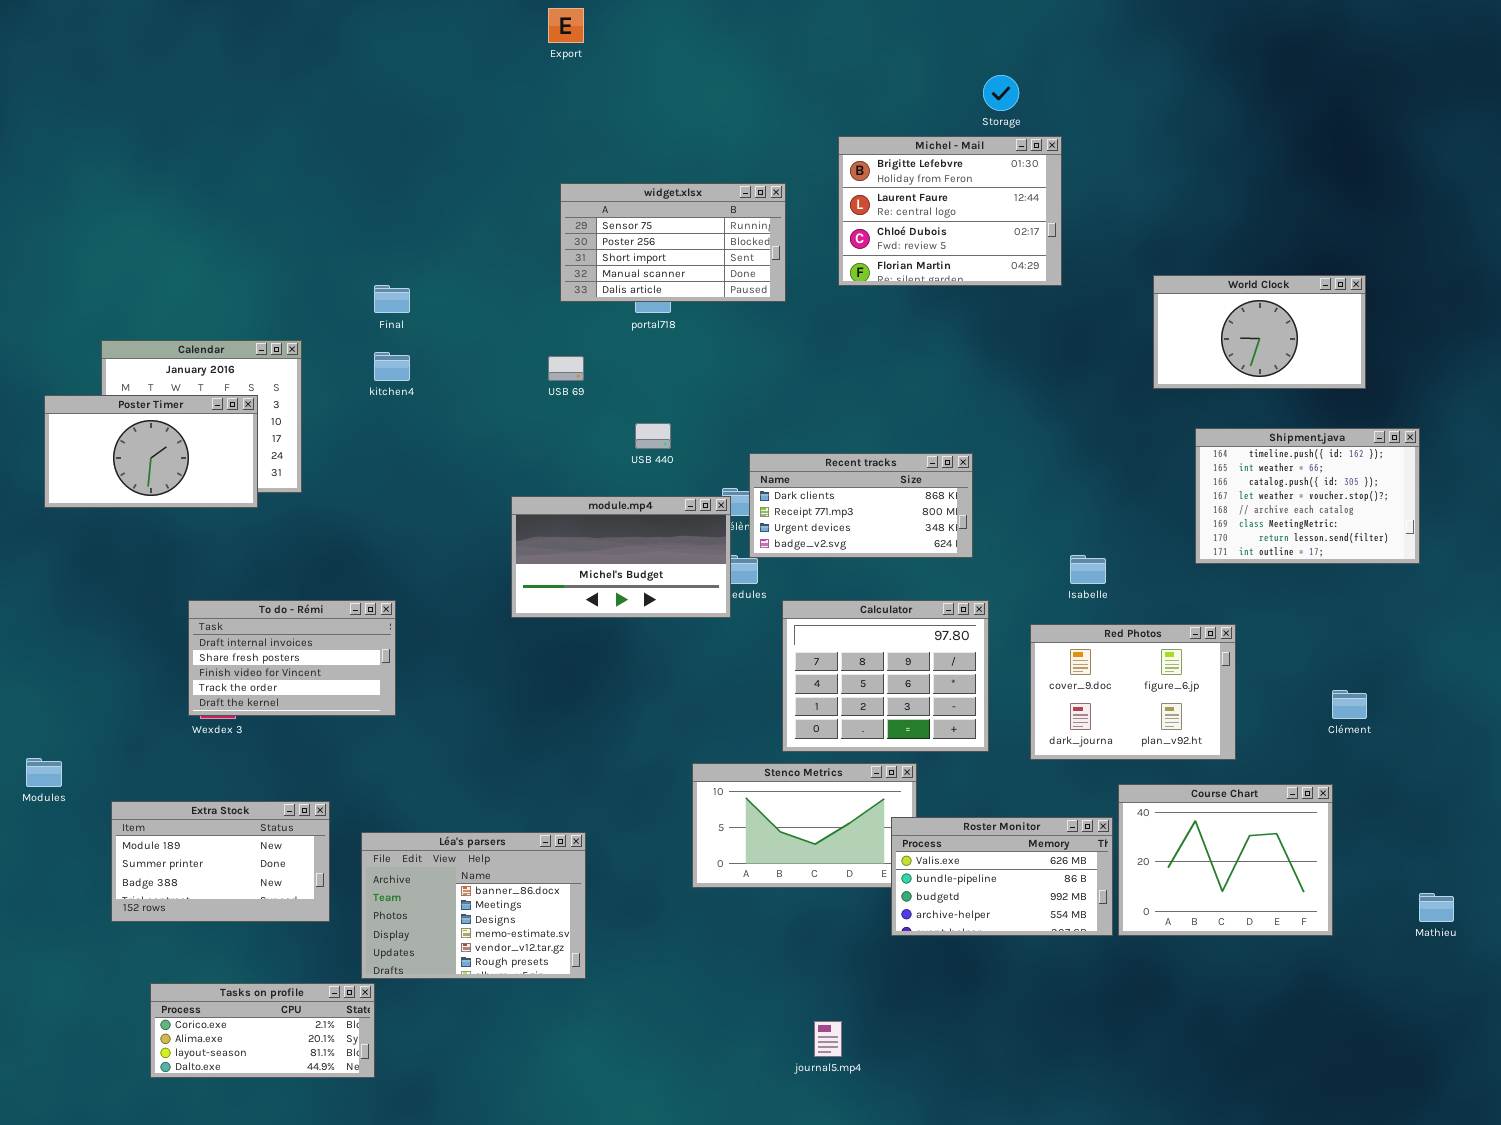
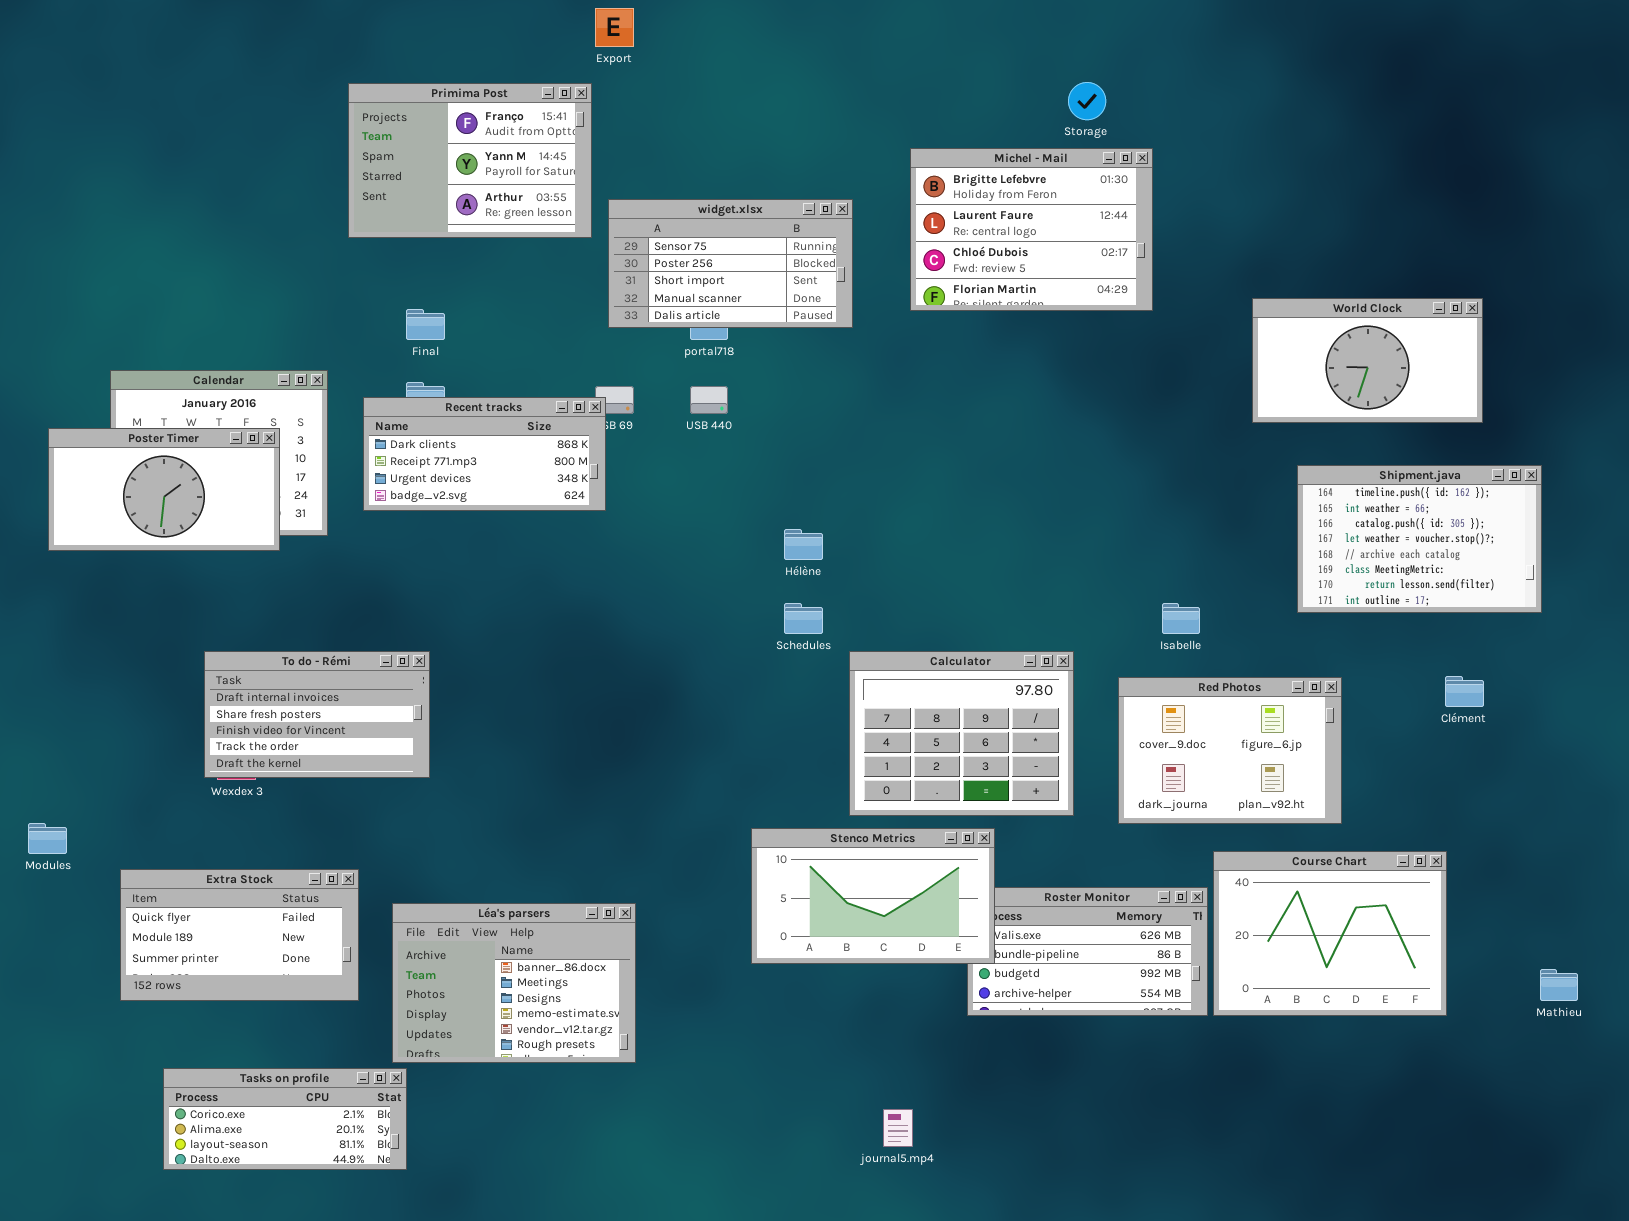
Primima Post: none -> [348,83,592,238], opened
USB 440: [635,423,671,449] -> [690,386,728,414], moved
Recent tracks: [749,453,973,558] -> [363,397,606,511], moved
module.mp4: [511,496,731,618] -> none, closed
Clément: [1332,690,1367,719] -> [1445,676,1484,707], moved
Stenco Metrics: [692,763,917,888] -> [751,828,995,964], raised
Extra Stock: [111,801,330,922] -> [120,869,359,1001], scrolled up 1 row

